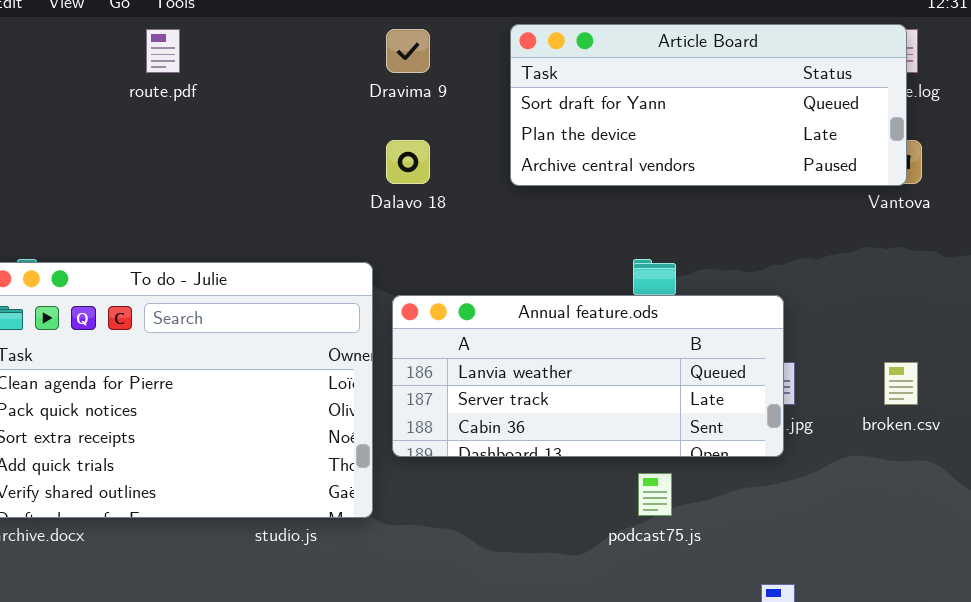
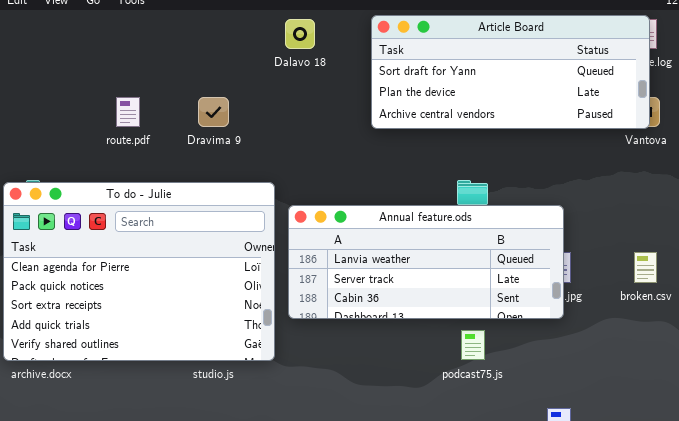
route.pdf: [146,29,180,73] -> [116,97,140,127], moved
Dravima 9: [386,29,430,73] -> [198,97,229,127], moved
Dalavo 18: [386,140,430,184] -> [285,19,315,49], moved

